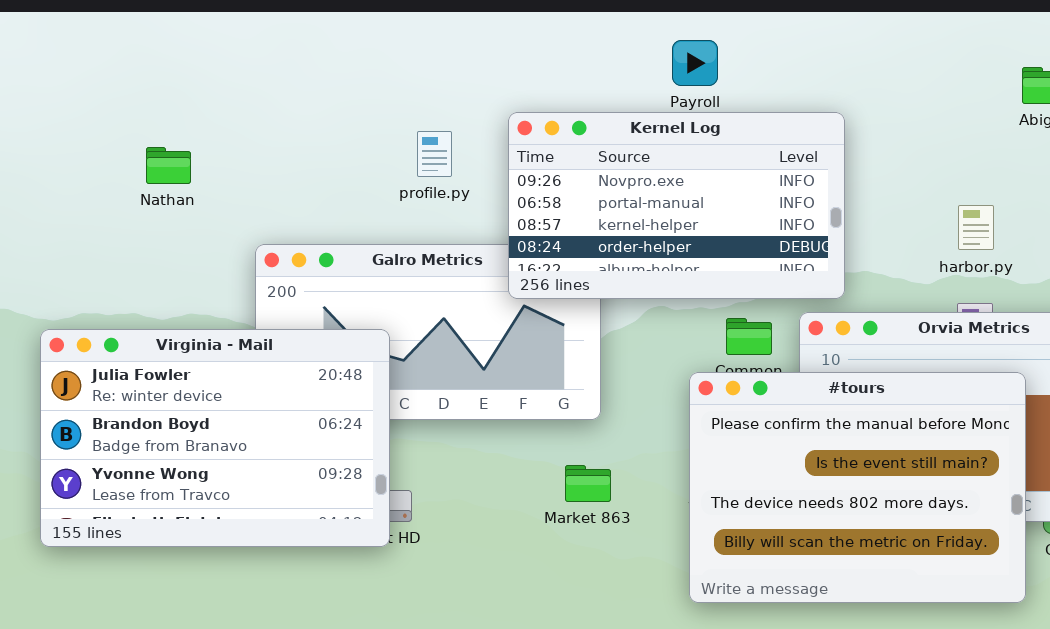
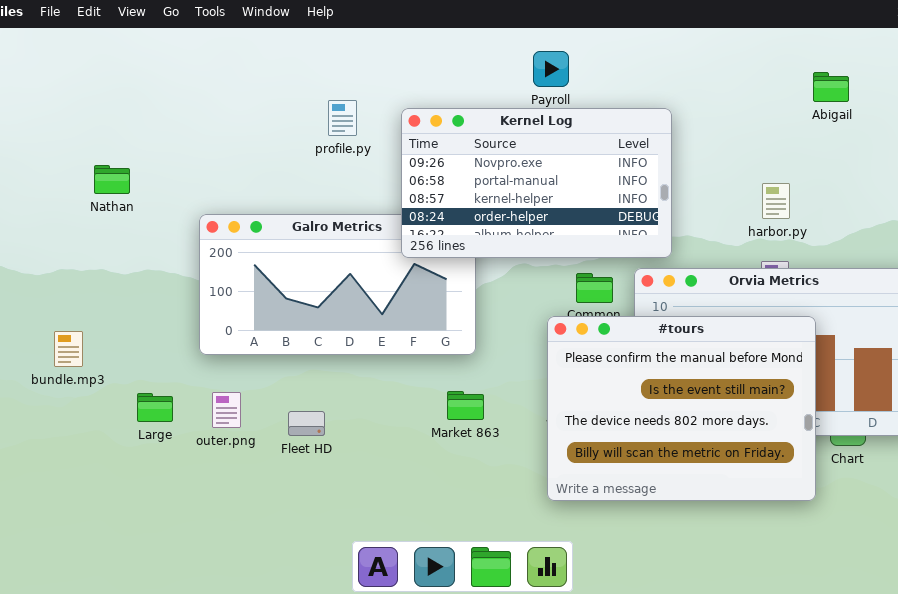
profile.py: [417,131,452,177] -> [328,100,357,136], moved
Nathan: [146,147,191,184] -> [94,165,130,194], moved
Virginia - Mail: [40,329,390,547] -> none, closed

